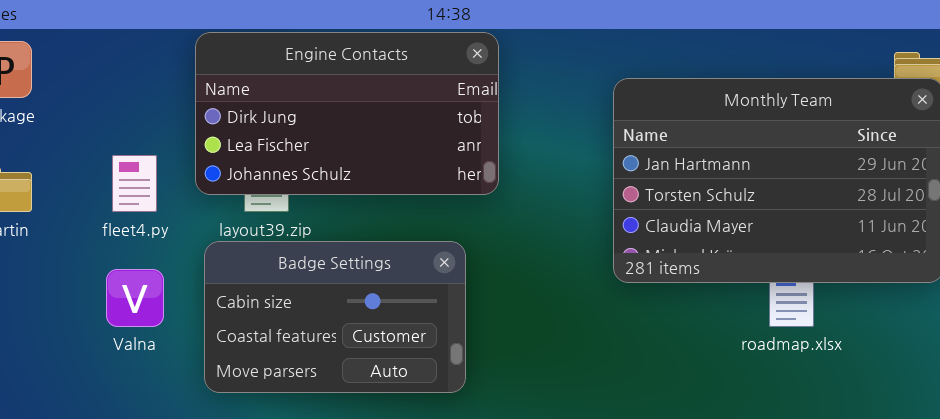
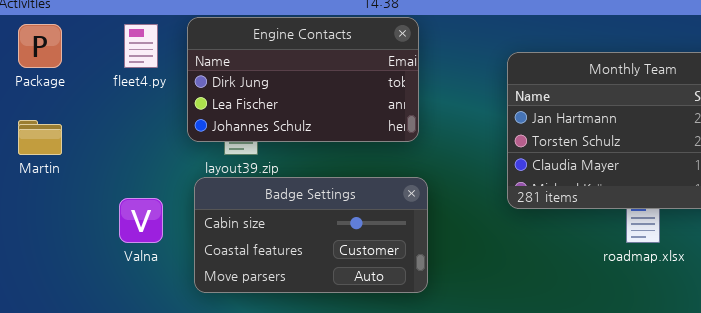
fleet4.py: [112,155,157,212] -> [124,24,158,68], moved
Badge Settings: [204,241,466,393] -> [194,177,428,293], resized

